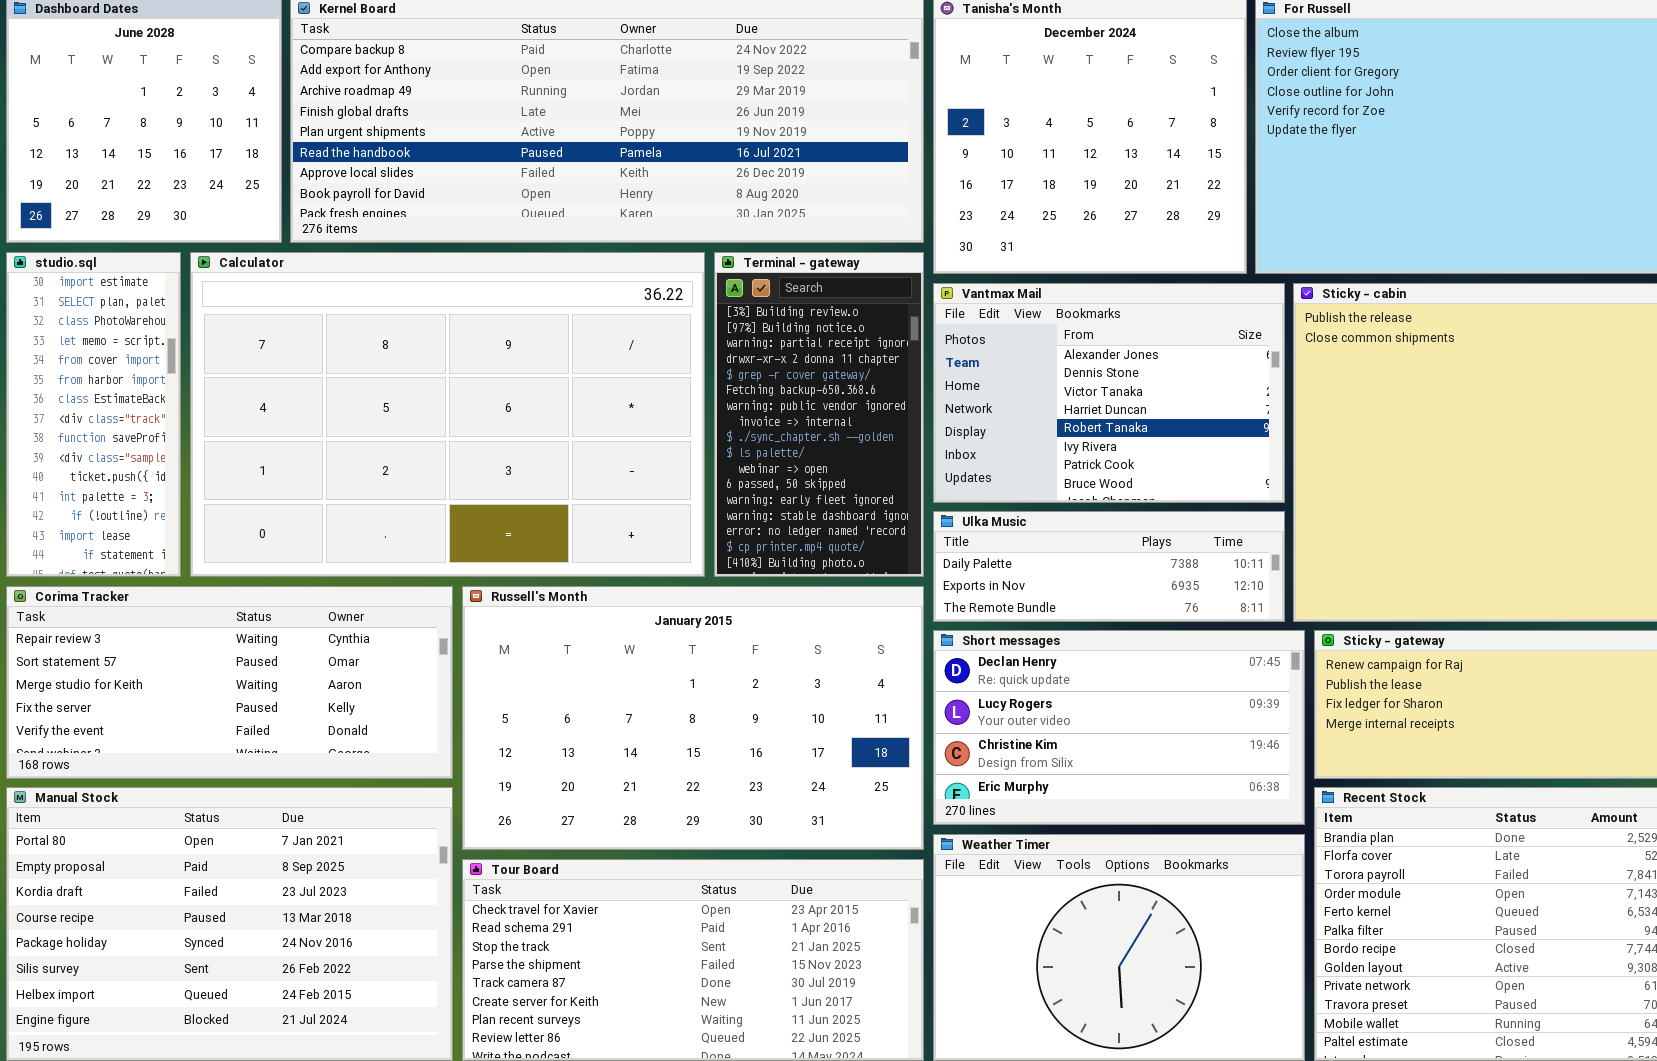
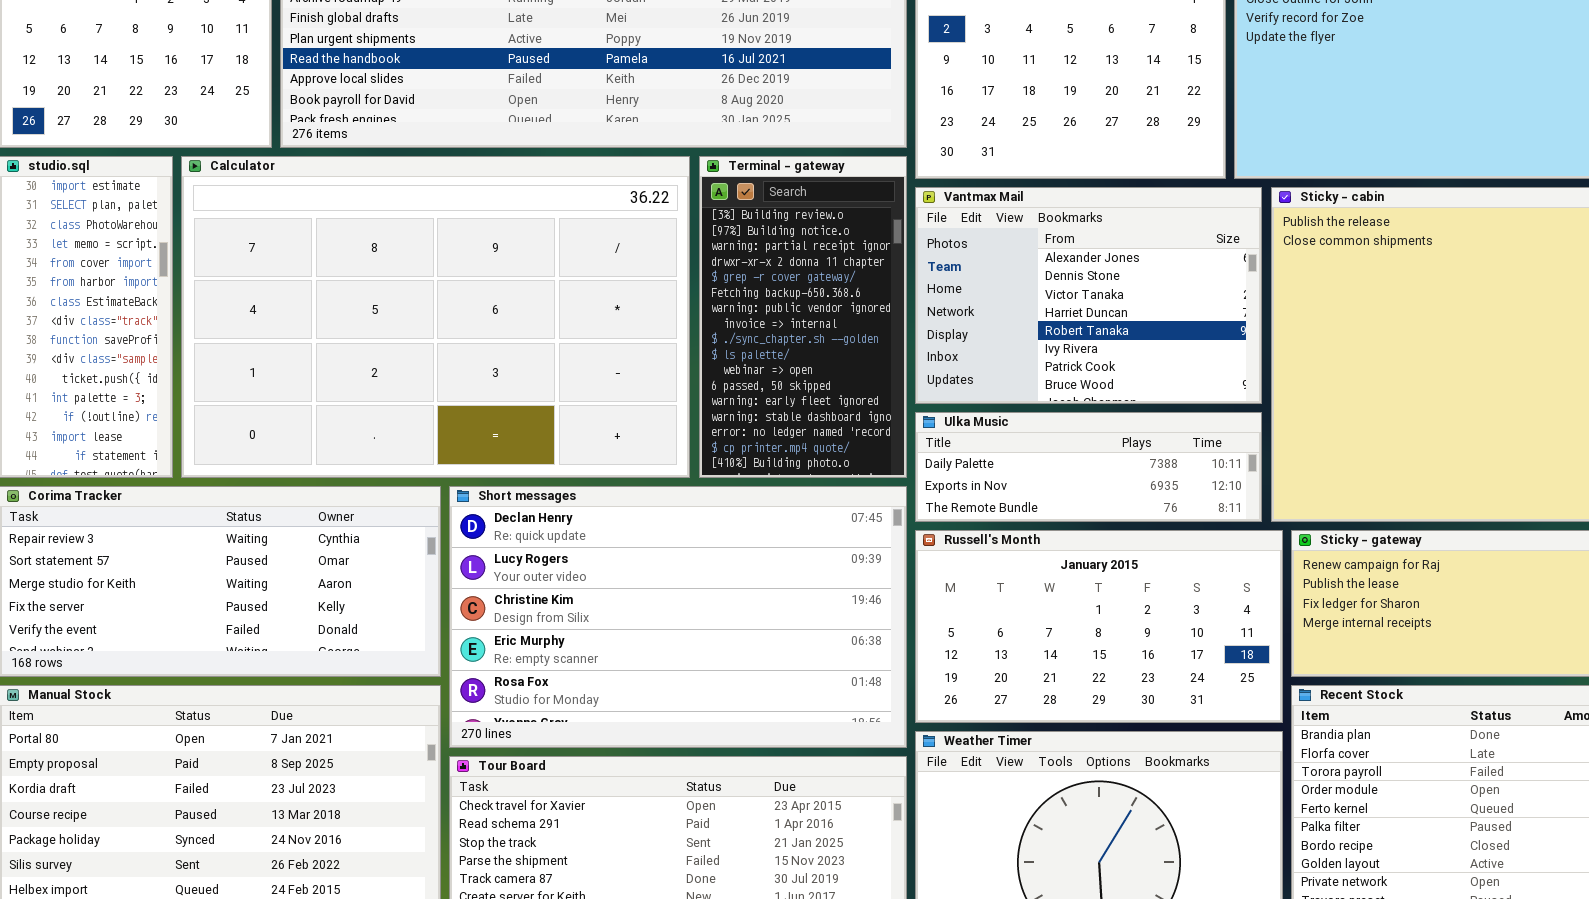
Russell's Month: [462,586,924,850] -> [915,530,1283,723], moved, resized
Short messages: [933,630,1305,825] -> [449,486,907,748], moved, resized

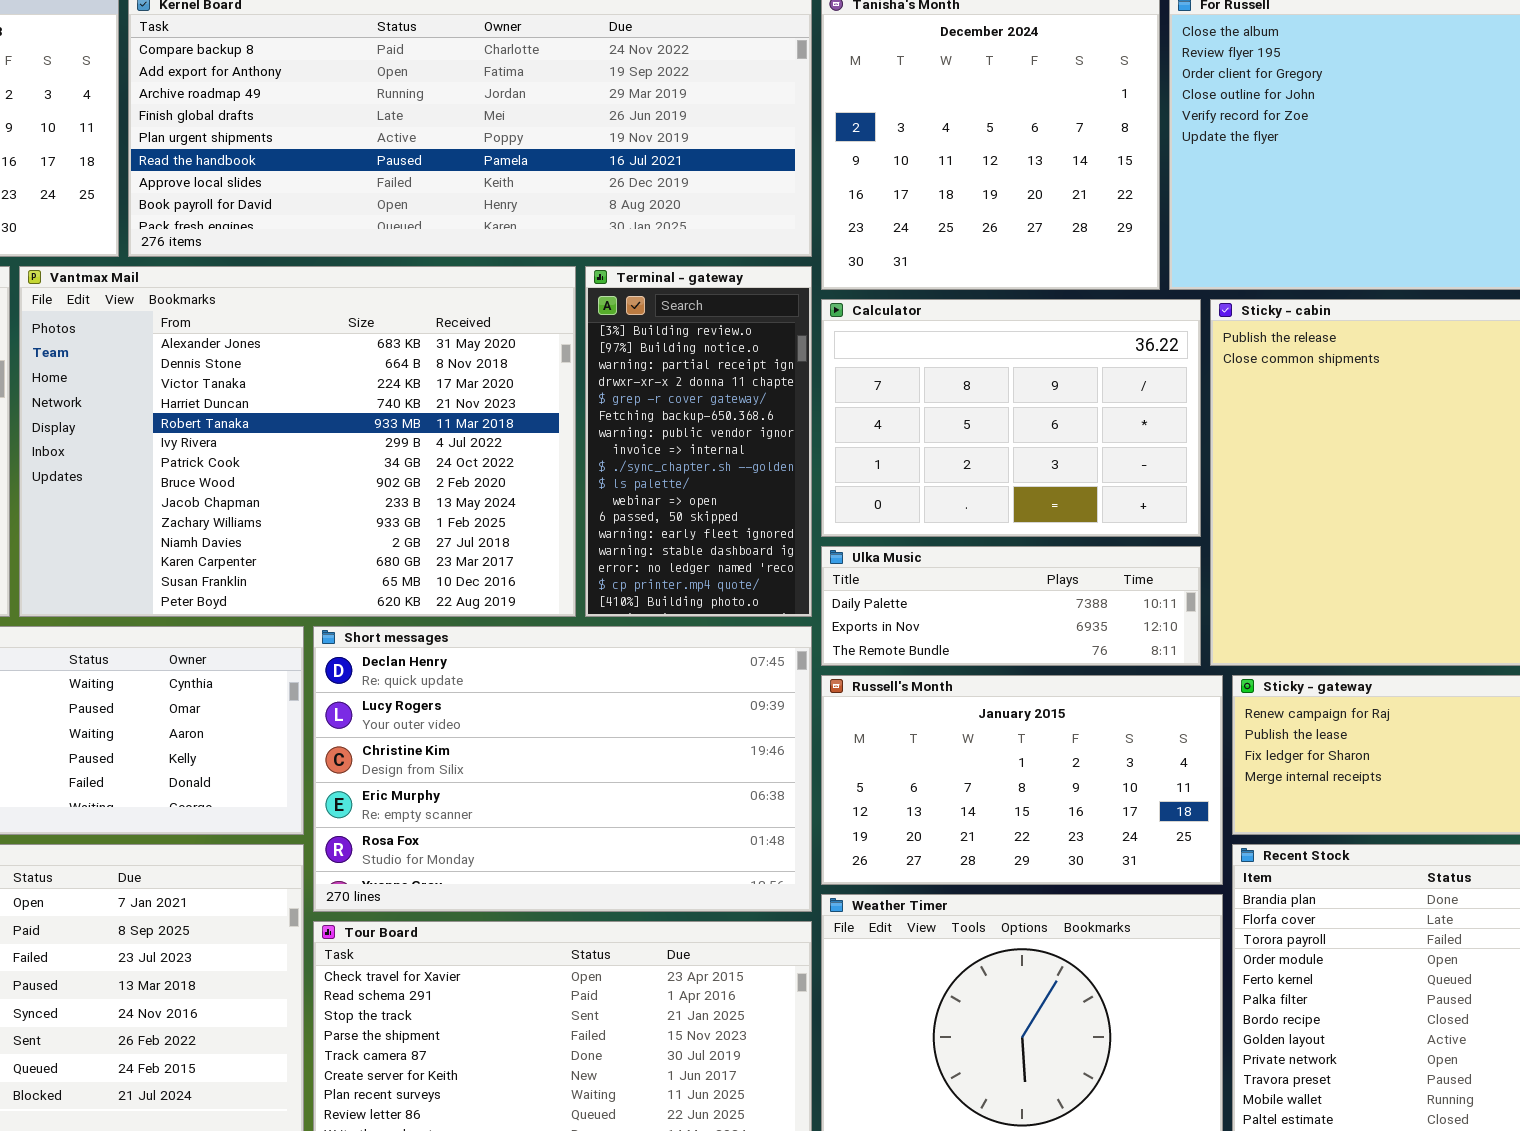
Calculator: [181,156,690,478] -> [821,299,1201,537], moved, resized
Vantmax Mail: [915,187,1262,404] -> [19,266,576,617], moved, resized

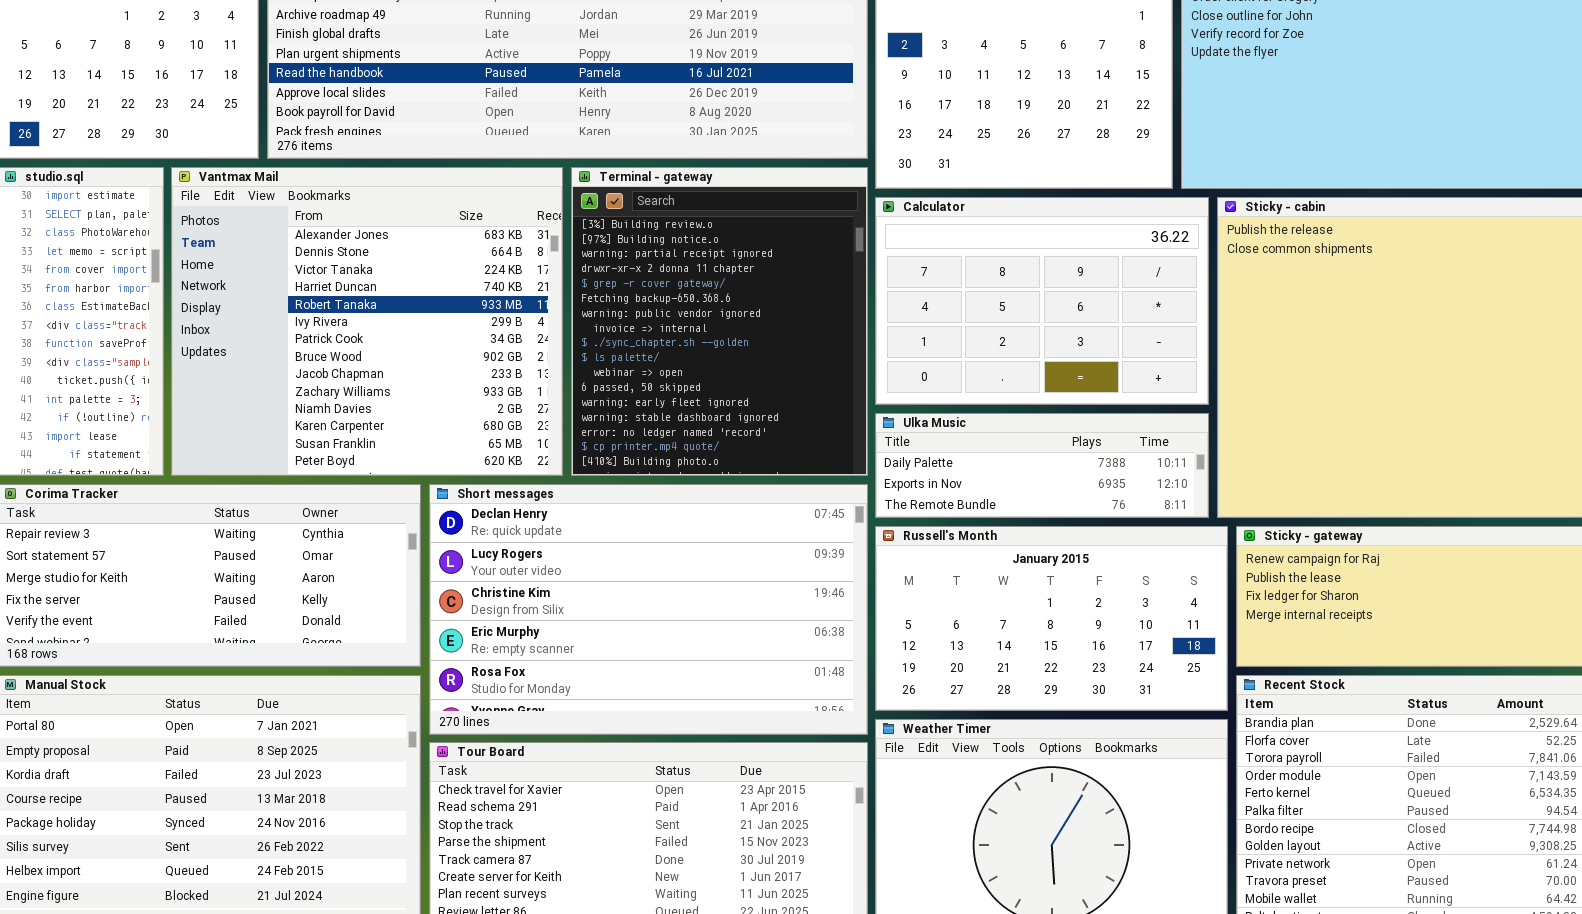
Vantmax Mail: [19,266,576,617] -> [171,167,563,476], resized
Terminal - gateway: [585,266,812,617] -> [571,167,868,476], resized

